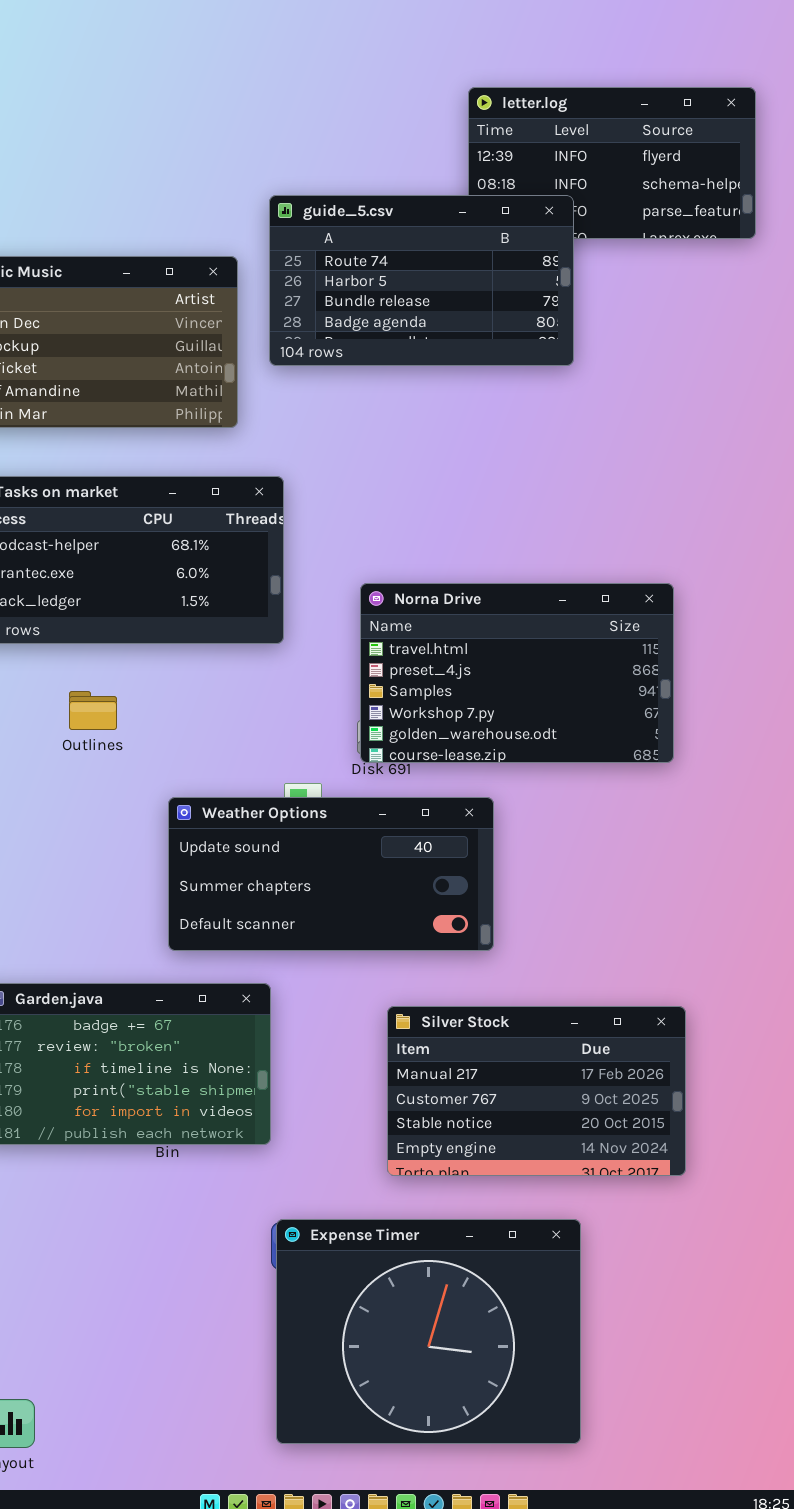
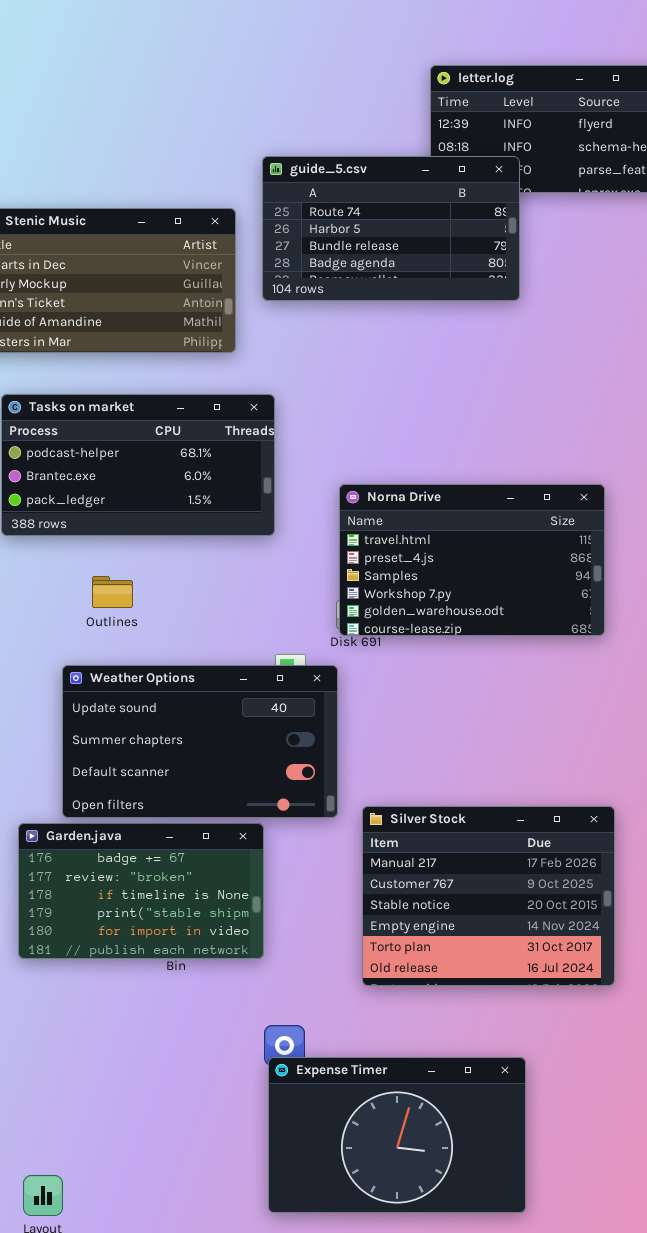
Weather Options: [168,797,494,951] -> [62,665,338,818], moved, resized
Silver Stock: [387,1006,686,1176] -> [362,806,615,986], resized
Expense Timer: [276,1219,581,1444] -> [268,1057,526,1213], resized

